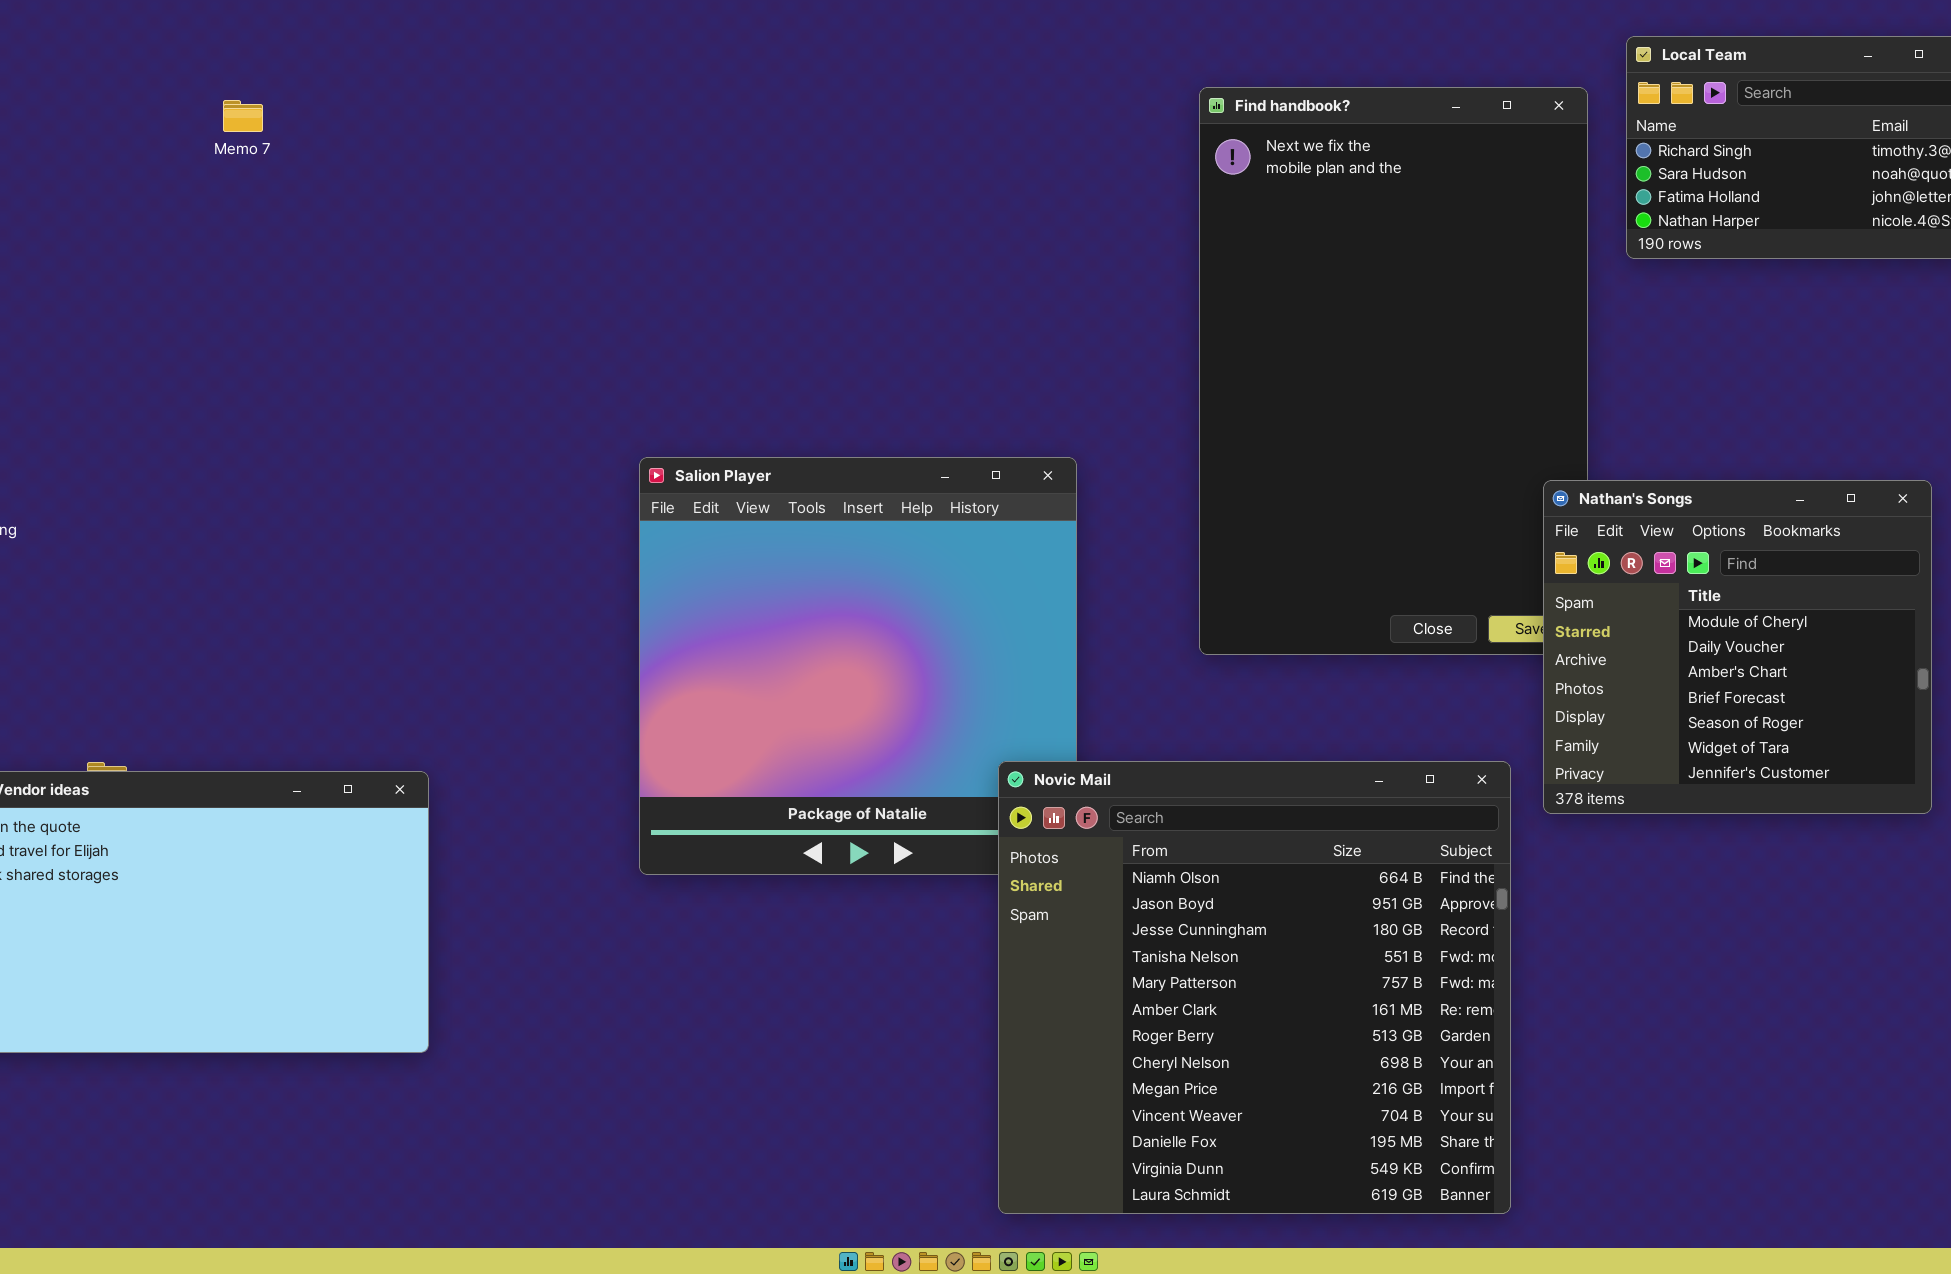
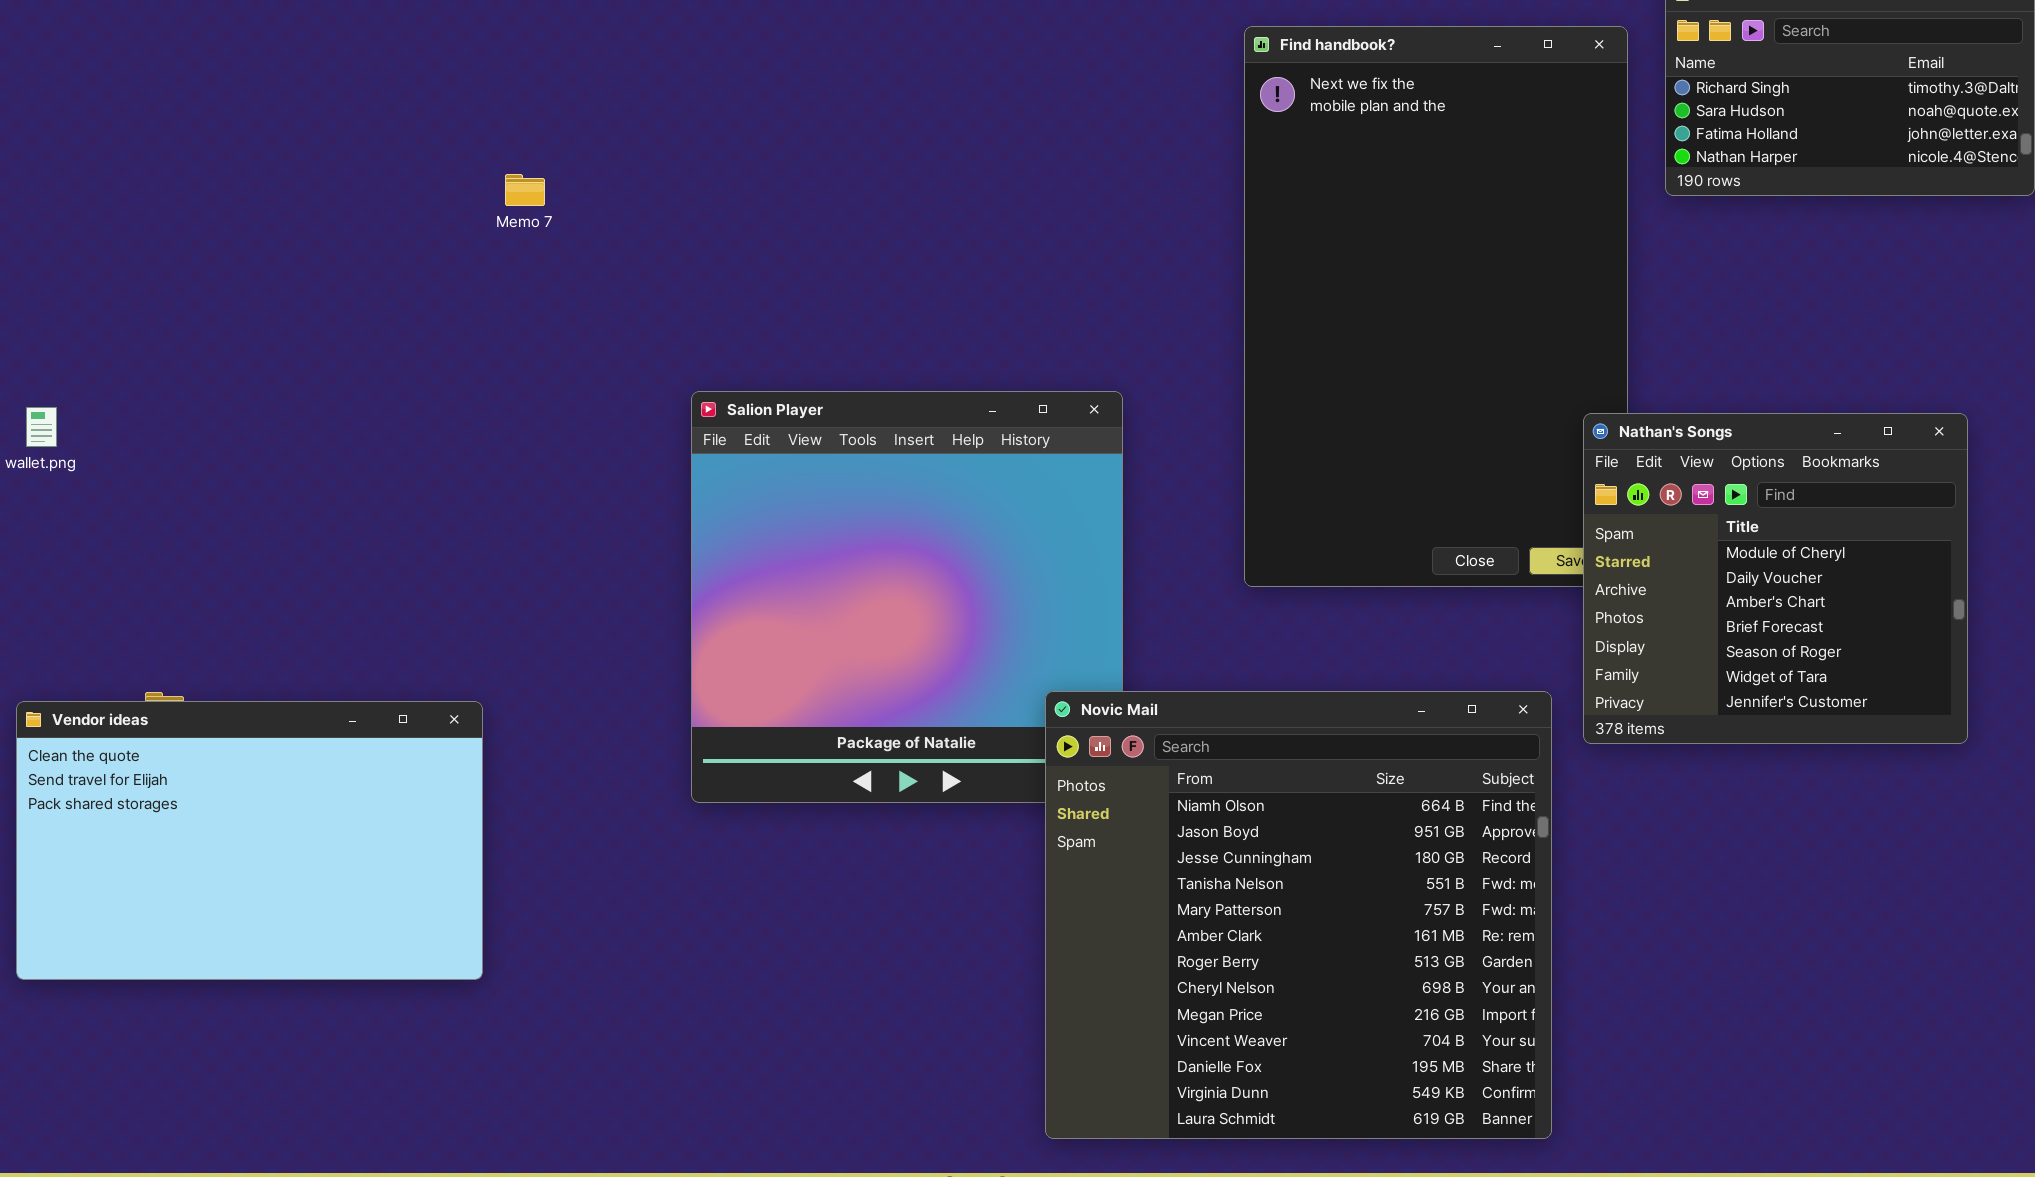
Memo 7: [223,100,263,132] -> [505,174,545,206], moved

